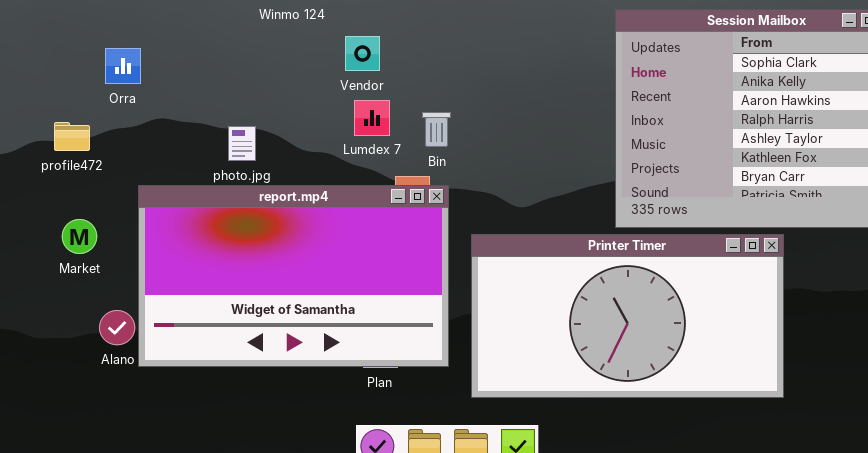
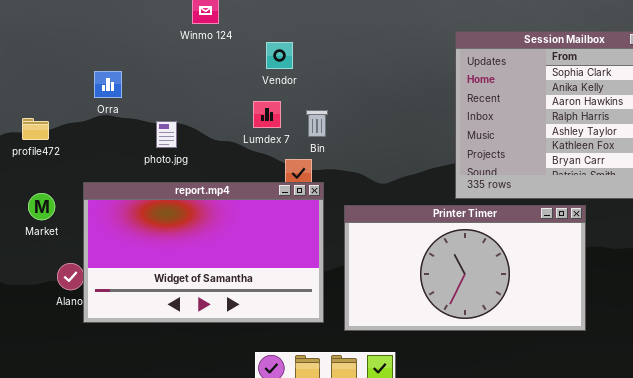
Vendor: [345,36,380,71] -> [266,42,293,69], moved
Orra: [105,48,141,84] -> [94,71,122,98], moved
report.mp4: [138,185,449,367] -> [83,182,324,323], moved

